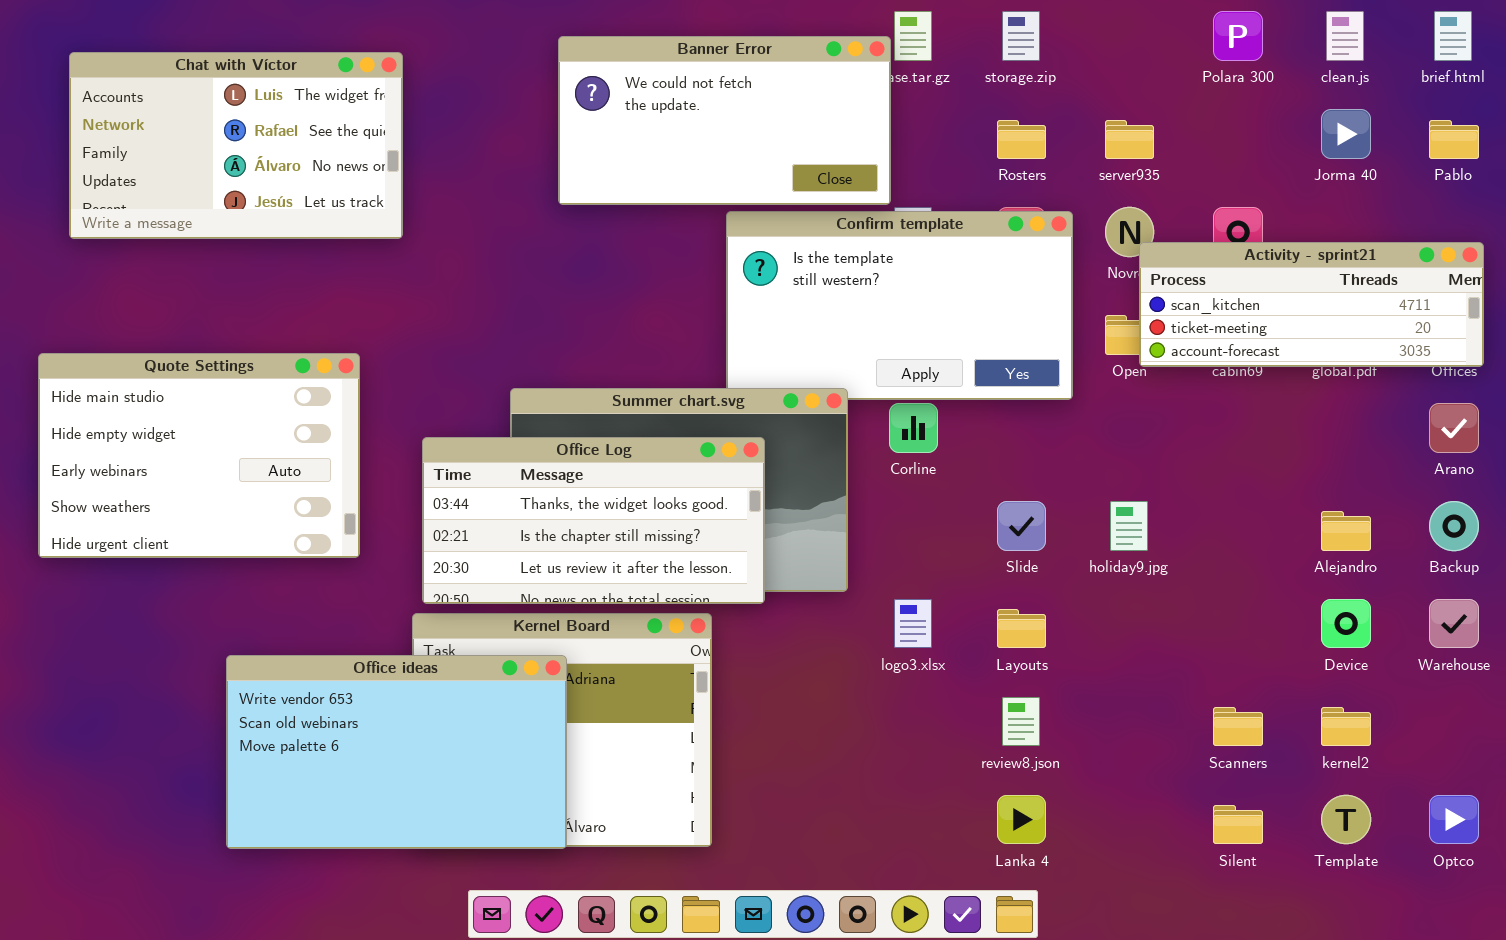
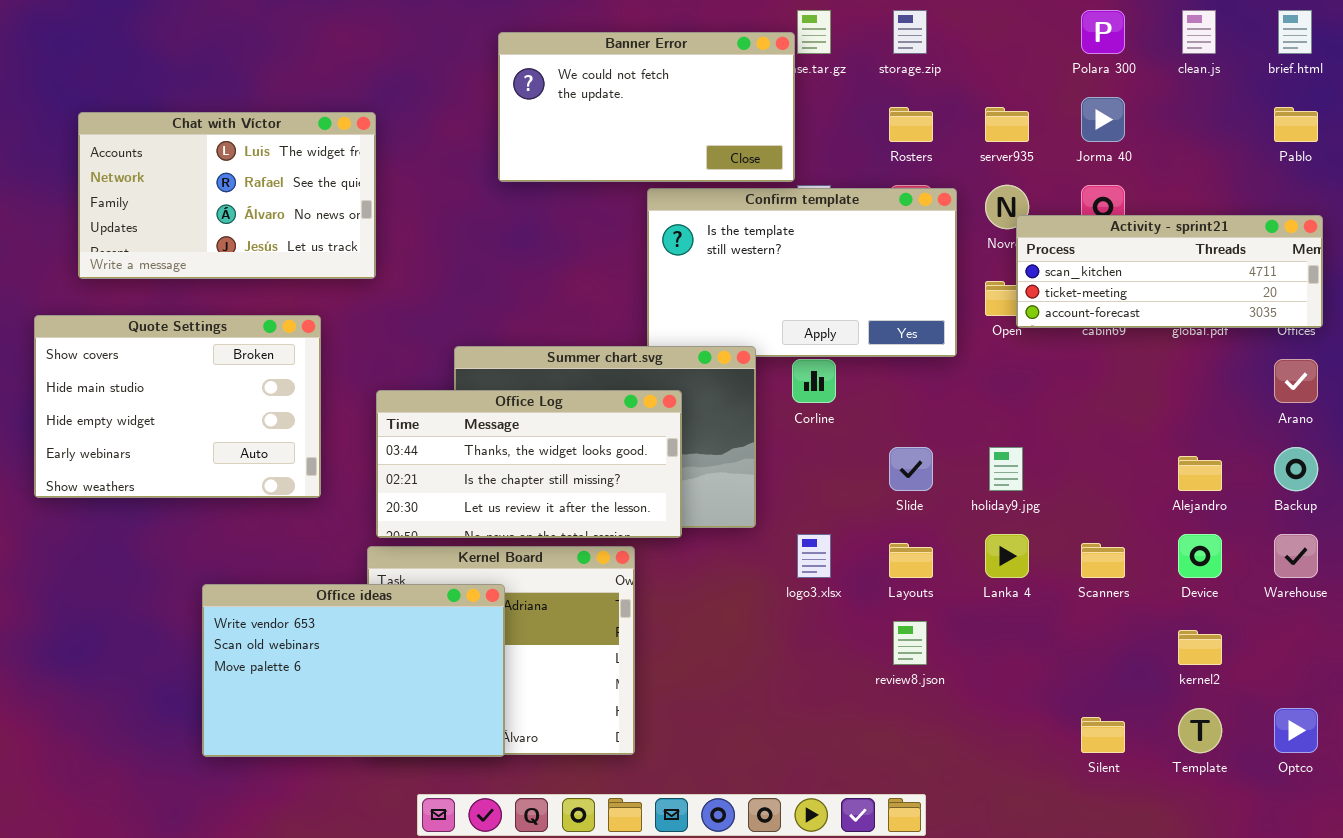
Chat with Víctor: [69,52,403,239] -> [78,112,376,279], moved
Jorma 40: [1321,109,1371,159] -> [1081,97,1125,142], moved
Quote Settings: [38,353,360,558] -> [34,315,321,498], scrolled up 1 row
Scanners: [1213,707,1263,746] -> [1081,543,1125,578], moved
Lanka 4: [997,795,1046,844] -> [985,534,1029,578], moved

